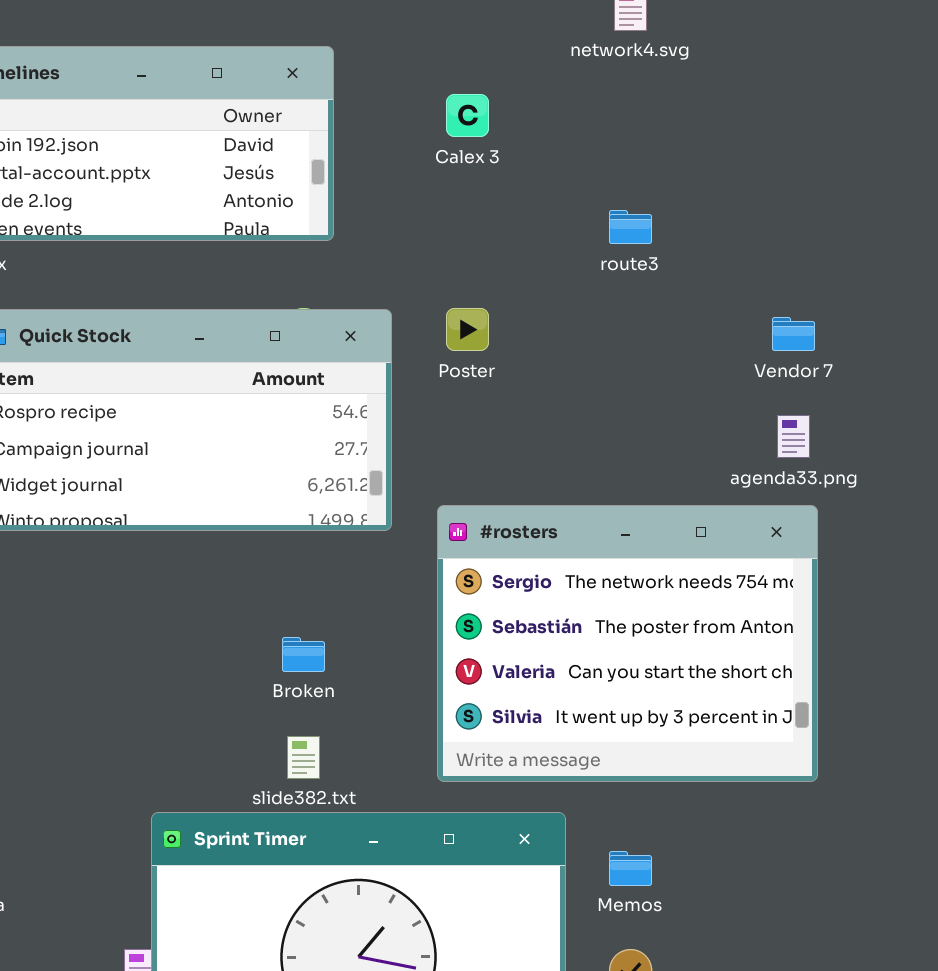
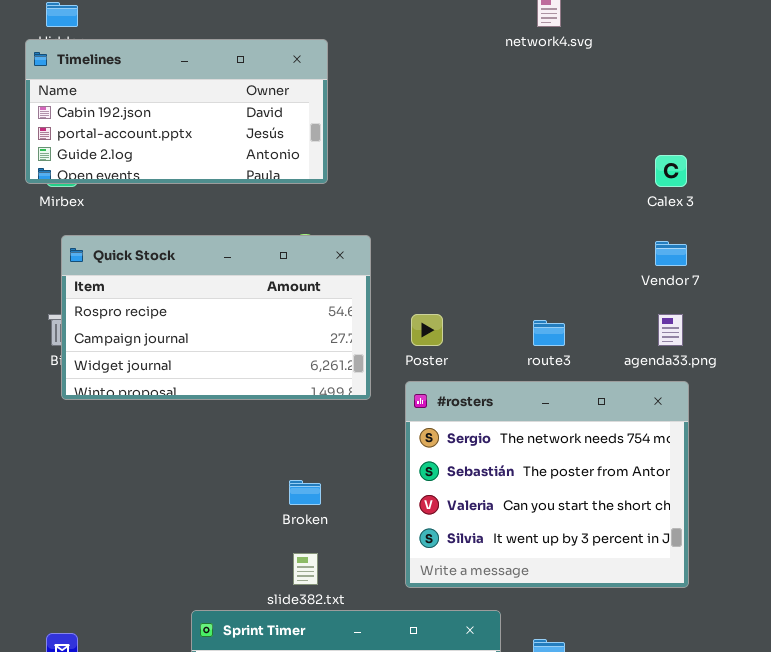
Calex 3: [446,94,489,137] -> [655,155,687,187], moved
route3: [609,210,652,244] -> [533,320,565,346], moved
Poster: [446,308,489,351] -> [411,314,443,346], moved

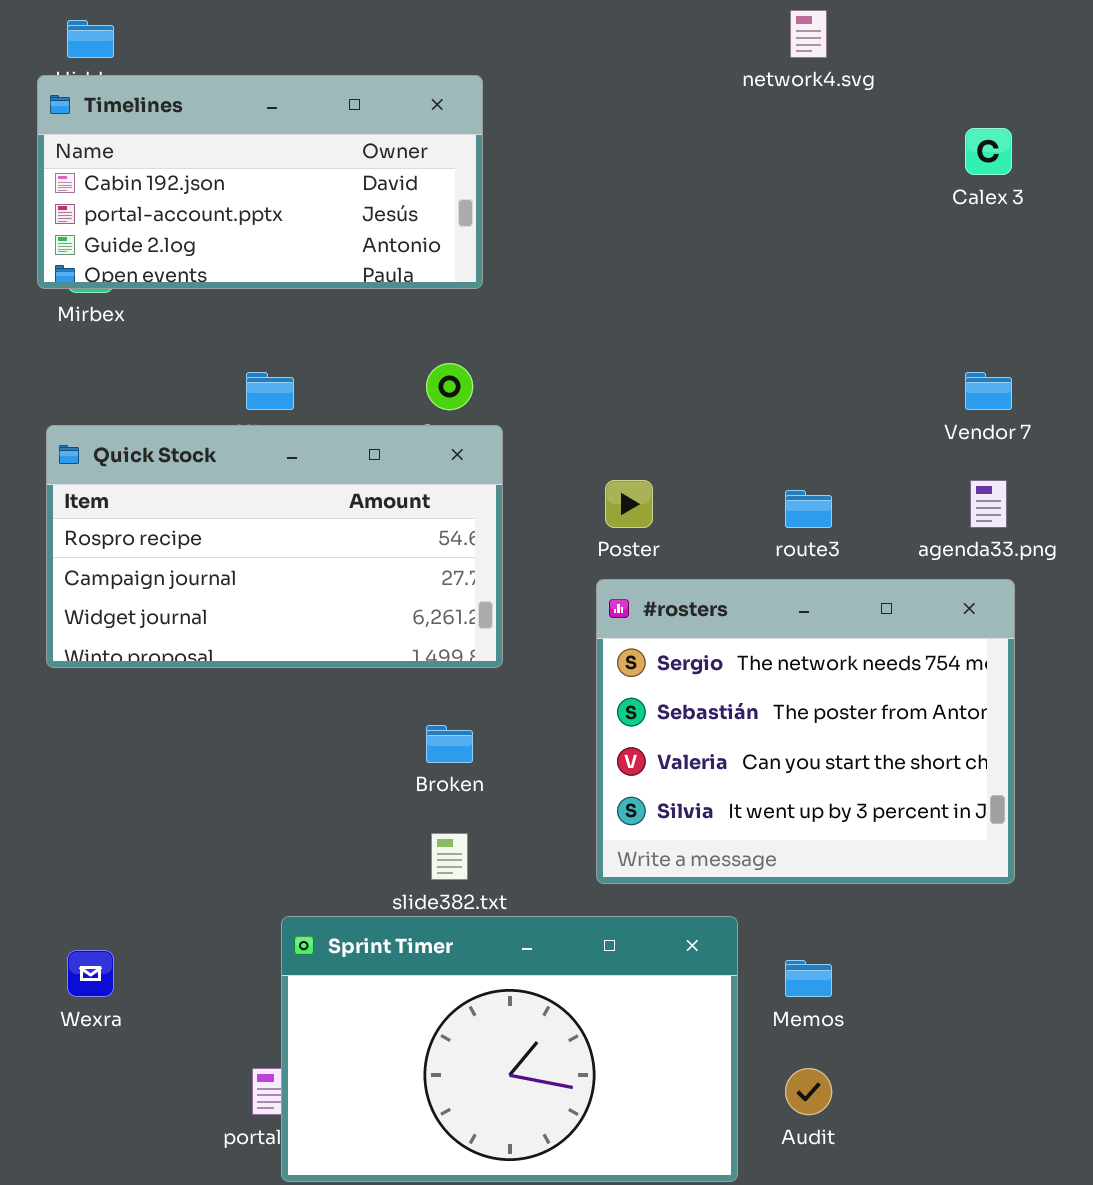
Calex 3: [655,155,687,187] -> [965,128,1012,175], moved
Quick Stock: [61,235,371,400] -> [46,425,503,668], moved

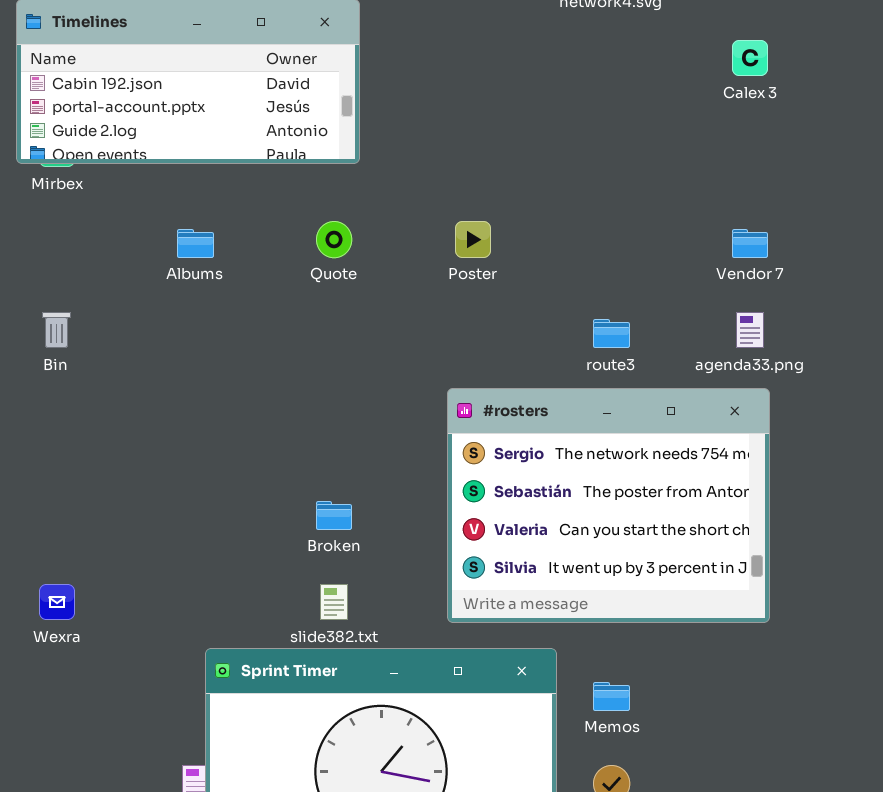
Quick Stock: [46,425,503,668] -> none, closed
Poster: [605,480,653,528] -> [455,221,491,258], moved
Wexra: [67,950,114,997] -> [39,584,75,620], moved

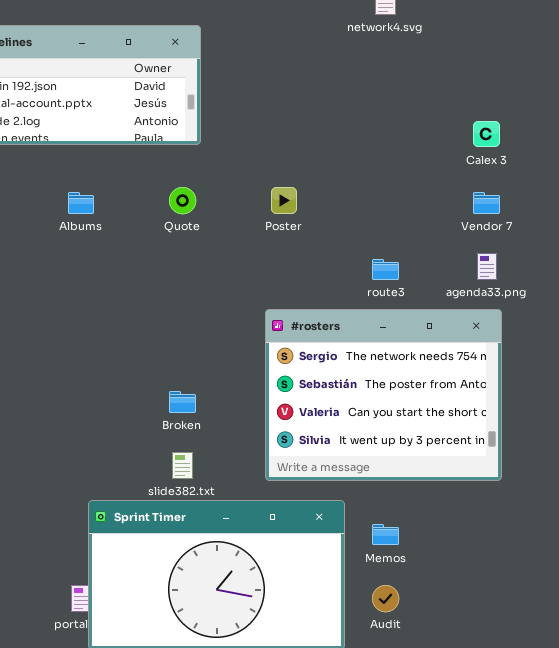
Calex 3: [732,40,768,76] -> [473,121,500,147], moved

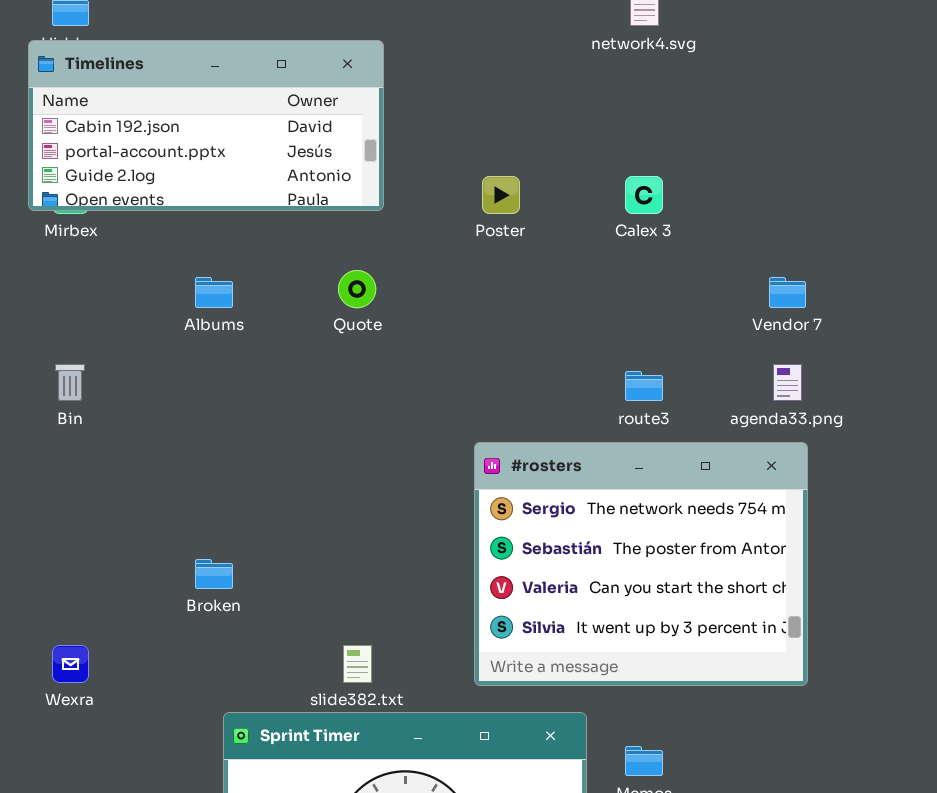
Calex 3: [473,121,500,147] -> [625,176,663,214], moved
Poster: [271,187,297,214] -> [482,176,520,214], moved
Broken: [169,391,196,413] -> [195,559,233,589], moved

